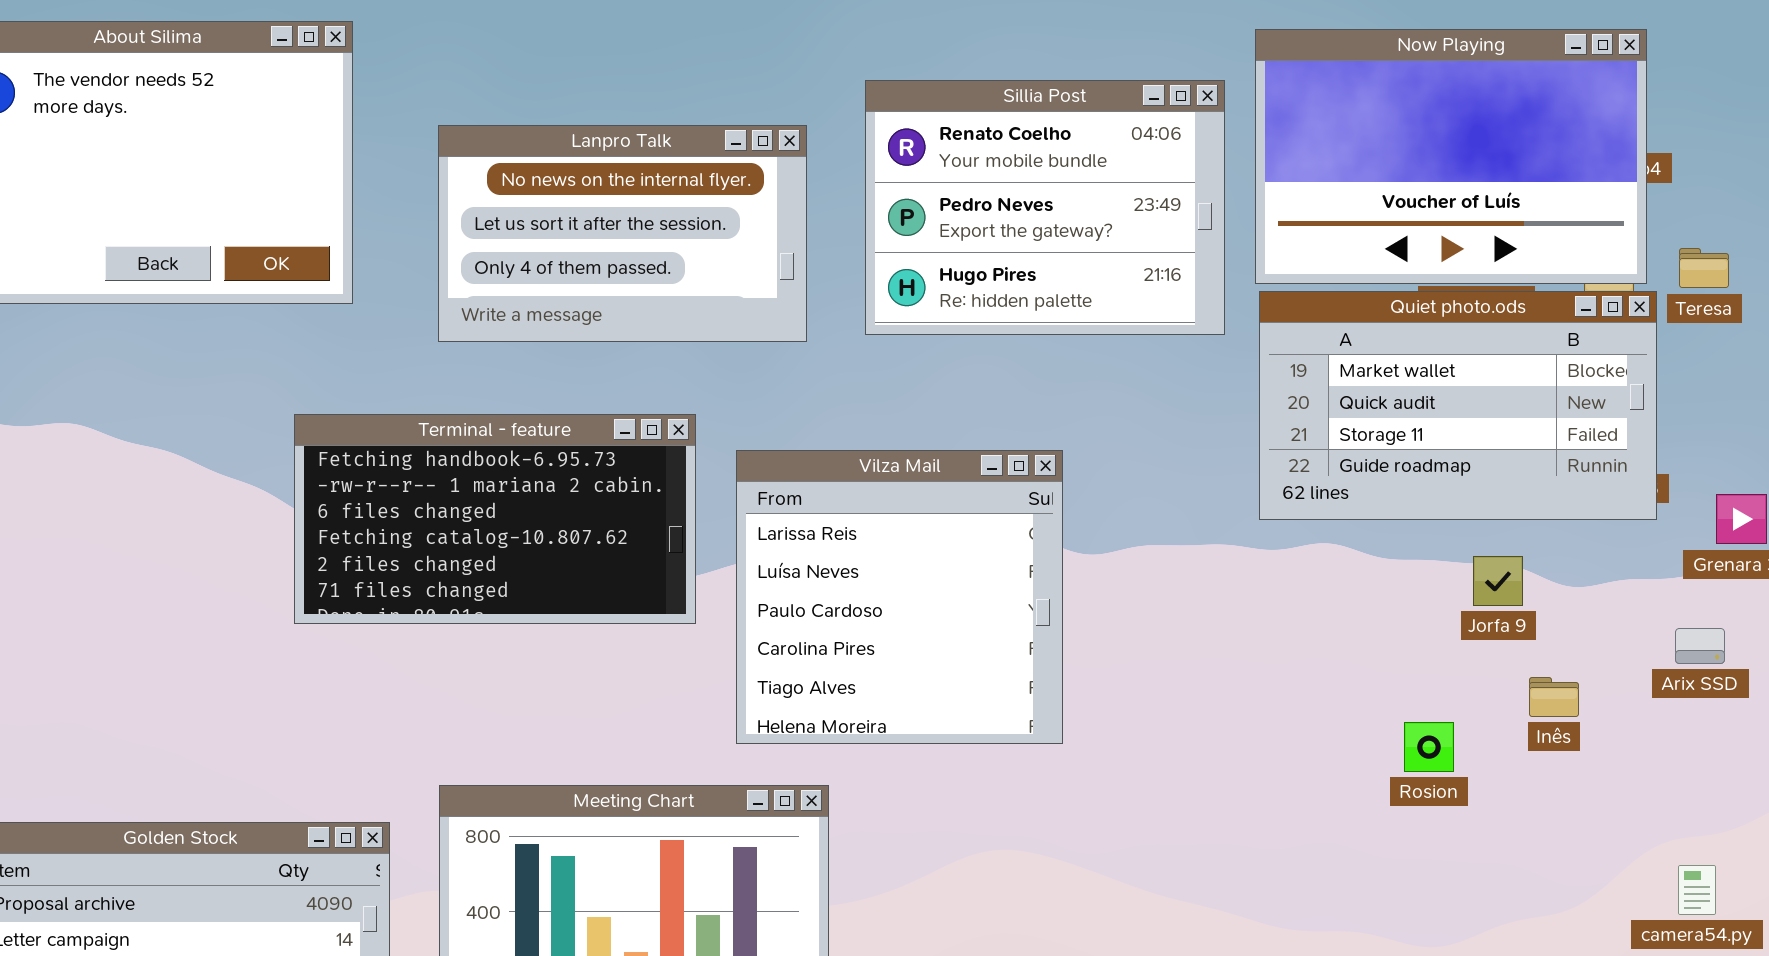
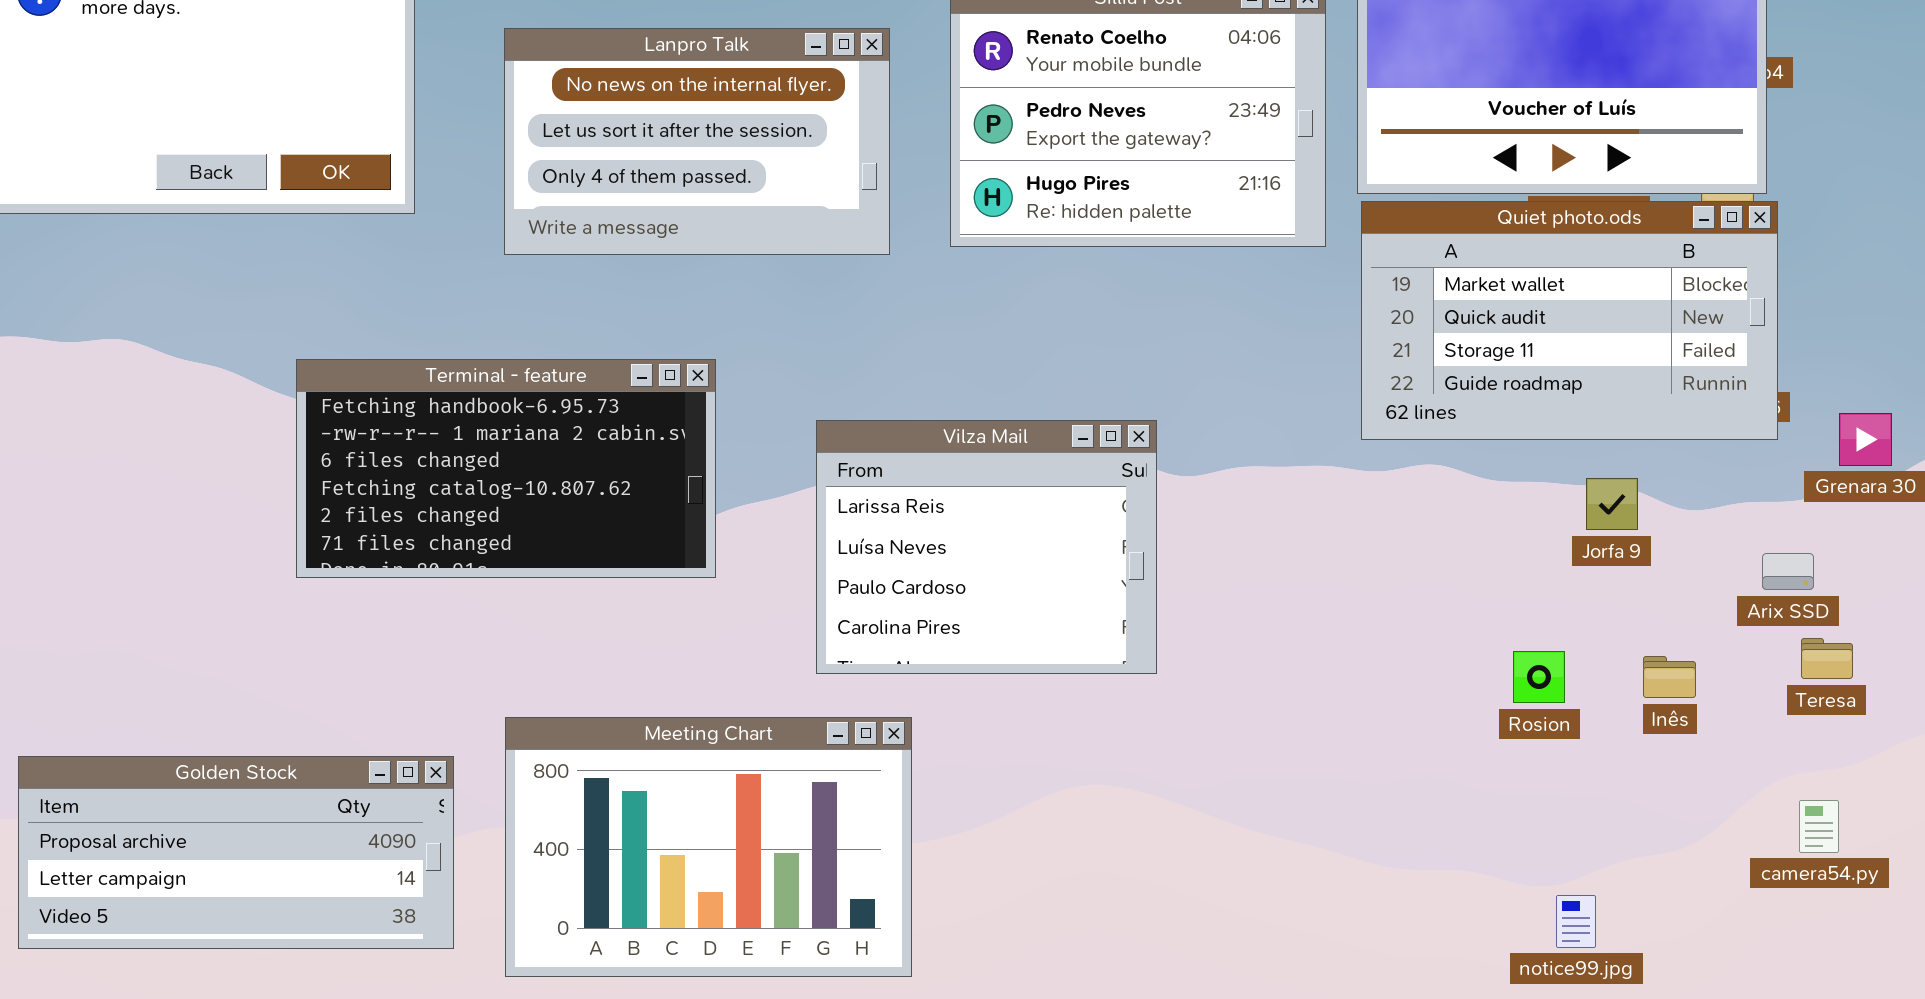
Teresa: [1679,248,1729,288] -> [1801,638,1853,679], moved
Terminal - feature: [294,414,696,624] -> [296,359,716,578], moved
Vilza Mail: [736,450,1063,744] -> [816,420,1157,674], resized
Arix SSD: [1675,628,1725,664] -> [1762,553,1814,590], moved
Inês: [1529,677,1579,717] -> [1643,656,1696,698], moved

